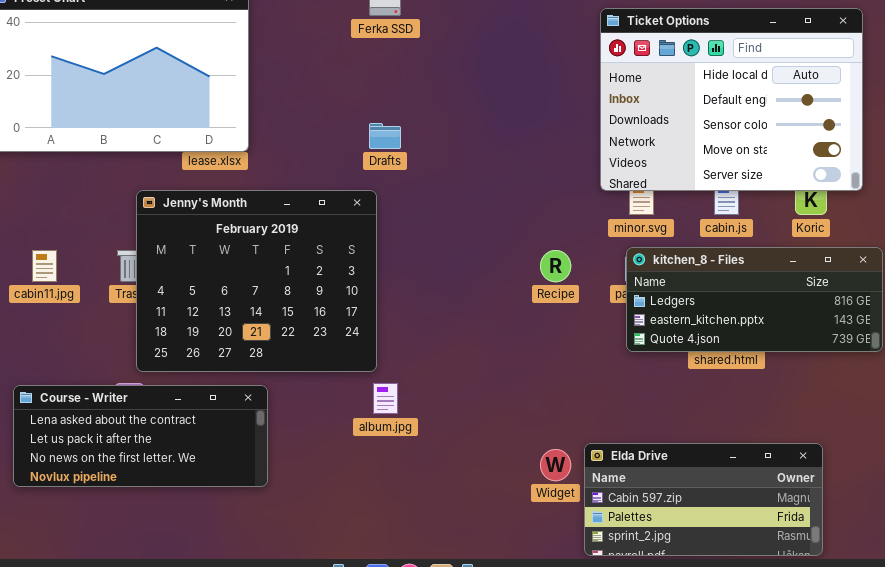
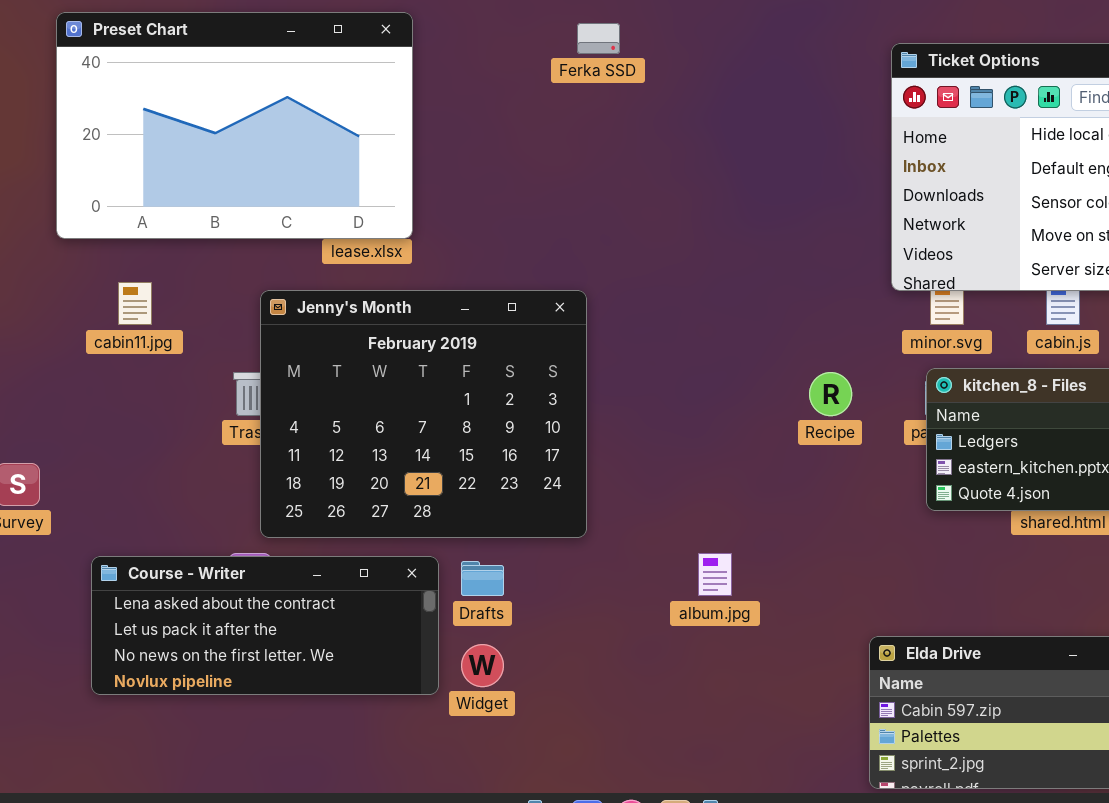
Drafts: [369,123,401,149] -> [461,561,504,596], moved
cabin11.jpg: [32,250,57,282] -> [118,282,152,325], moved
album.jpg: [373,383,398,414] -> [698,553,732,596], moved
Widget: [540,449,571,481] -> [461,644,504,687], moved

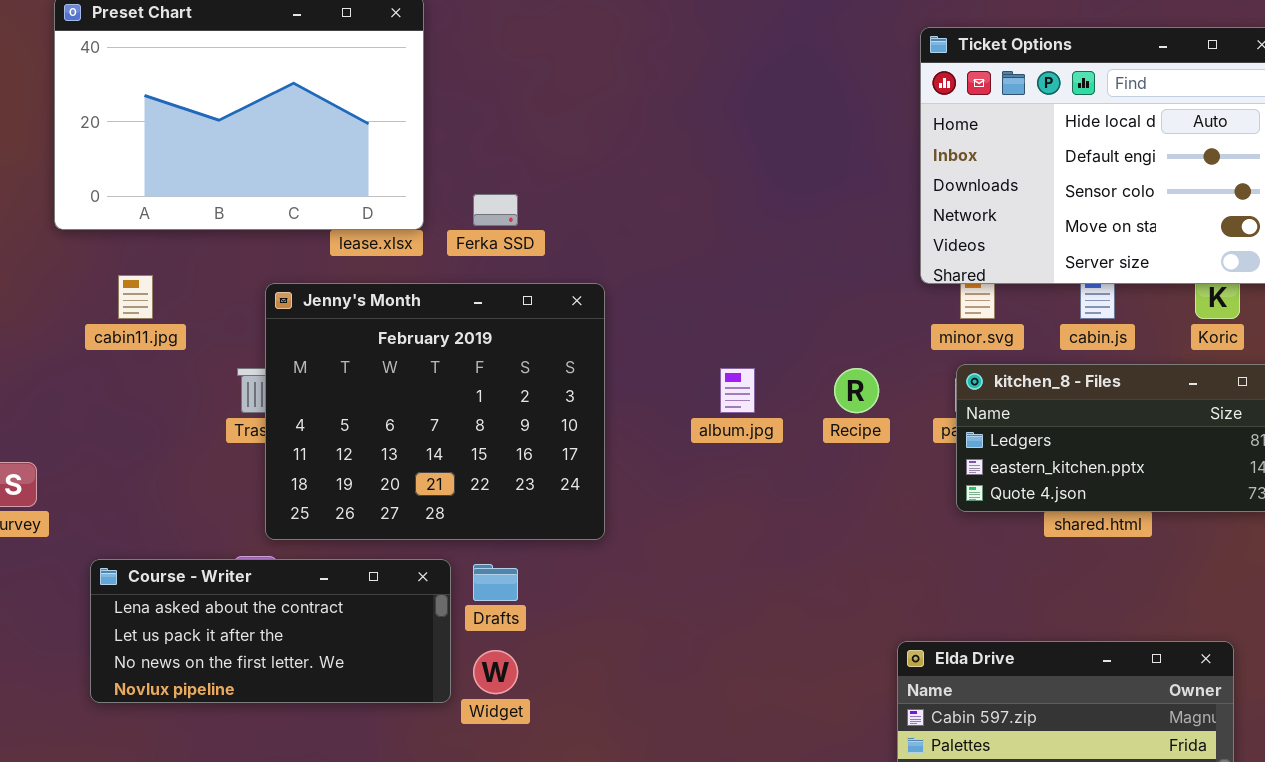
Ferka SSD: [577,23,620,54] -> [473,194,518,226], moved
album.jpg: [698,553,732,596] -> [720,368,755,413], moved

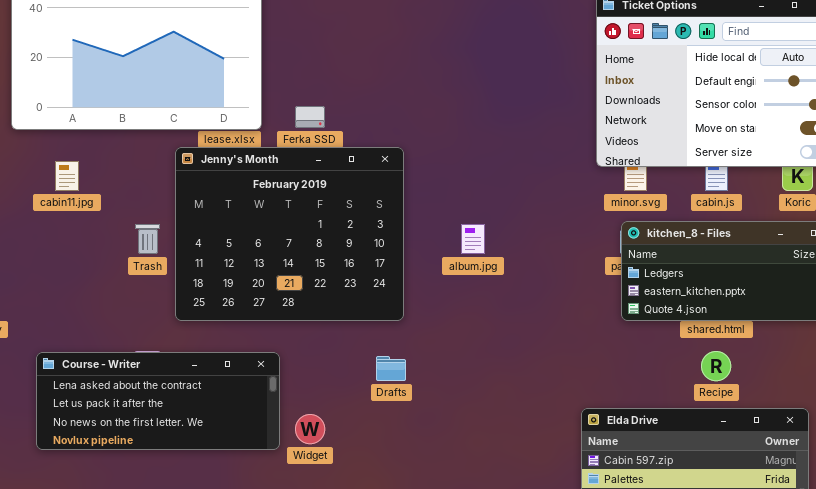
Jenny's Month: [265,283,605,540] -> [175,147,404,321], moved
Recipe: [834,368,879,413] -> [701,351,731,381], moved
Drafts: [473,564,518,601] -> [376,356,406,381], moved

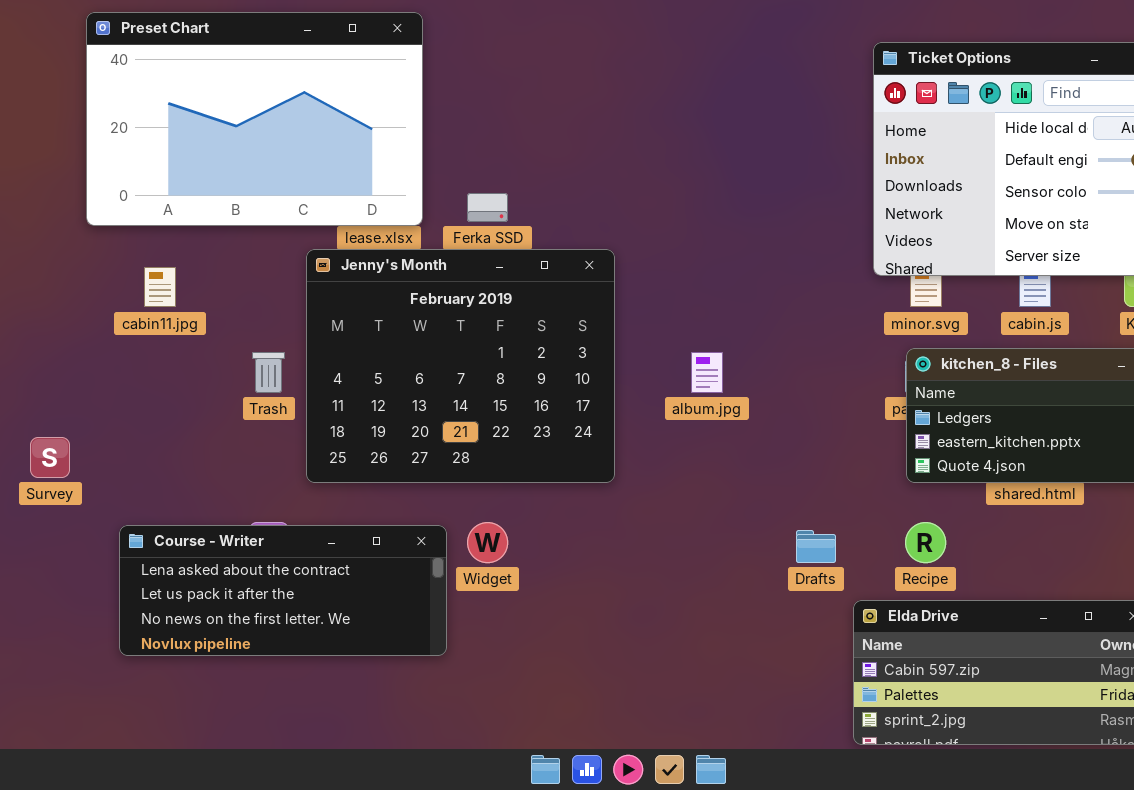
Recipe: [701,351,731,381] -> [905,522,946,563], moved
Drafts: [376,356,406,381] -> [796,530,836,563], moved
Widget: [295,414,325,444] -> [467,522,508,563], moved

